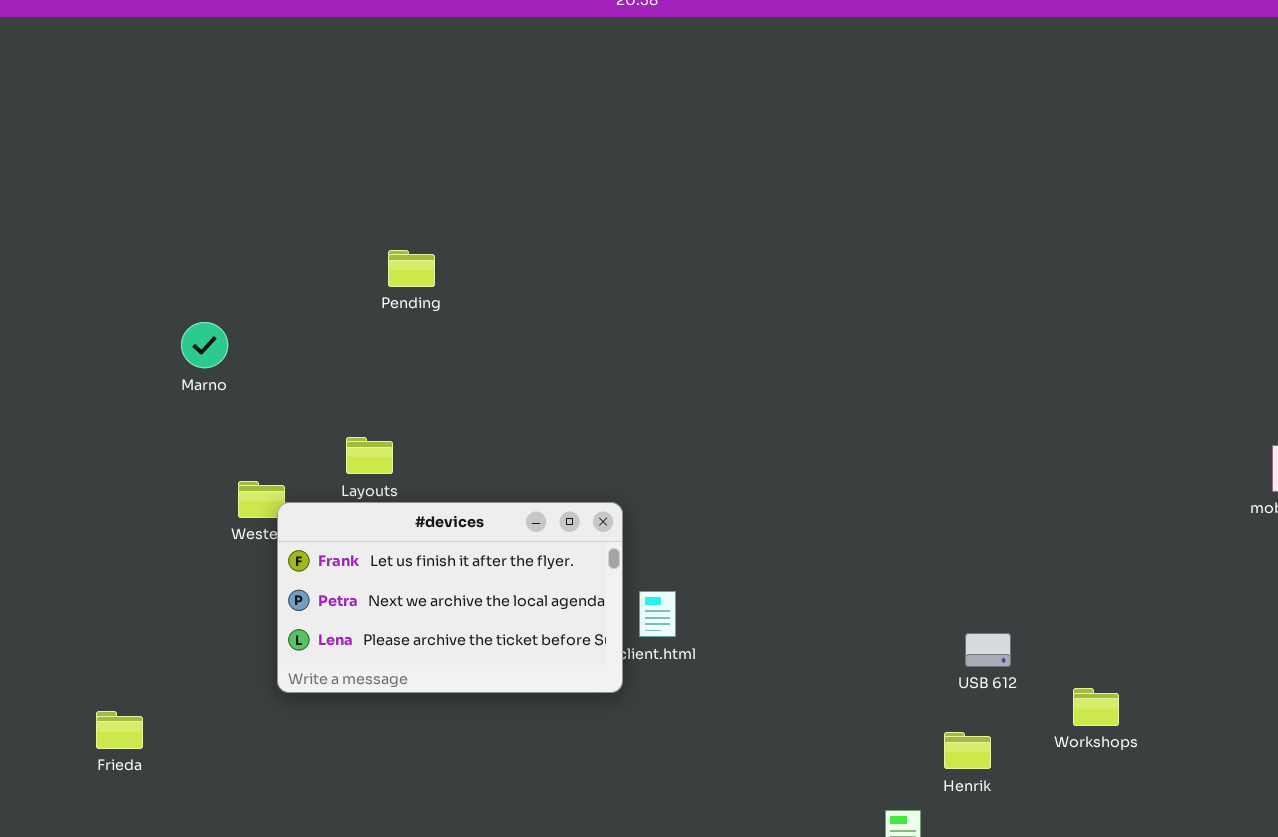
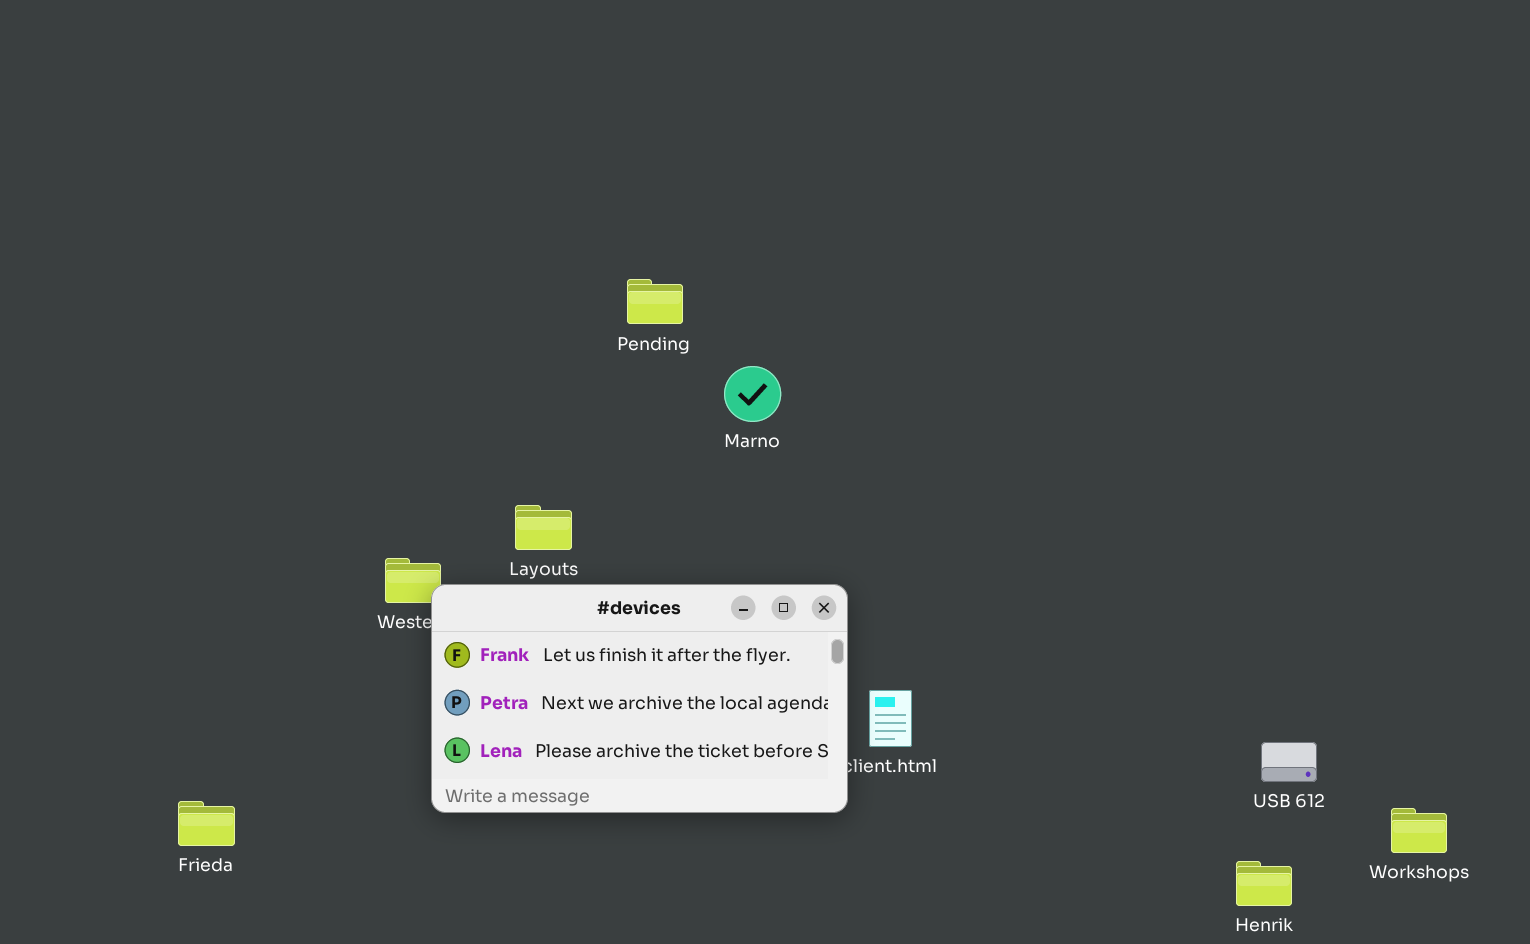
Pending: [388,250,435,287] -> [627,279,683,324], moved
Marno: [181,322,228,368] -> [724,366,781,422], moved
Frieda: [96,711,143,749] -> [178,801,235,846], moved

